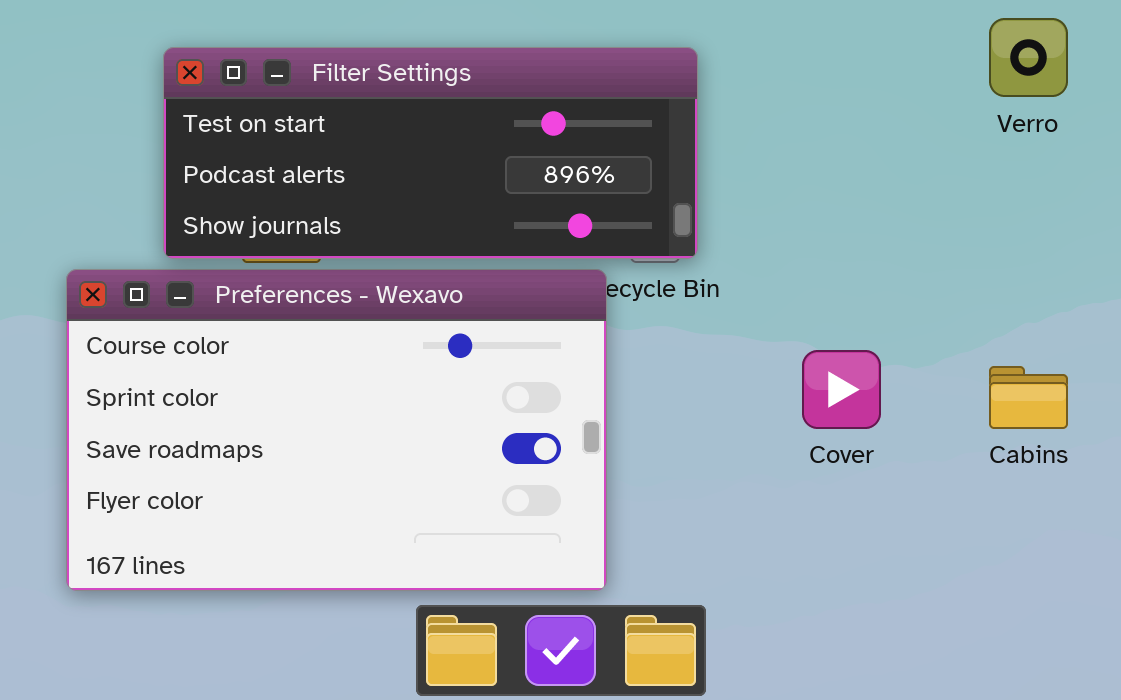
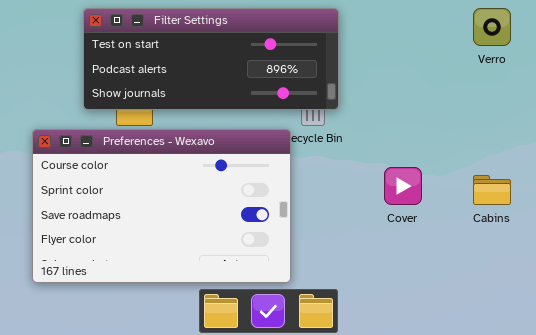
Filter Settings: [163,47,698,259] -> [83,8,339,110], moved

